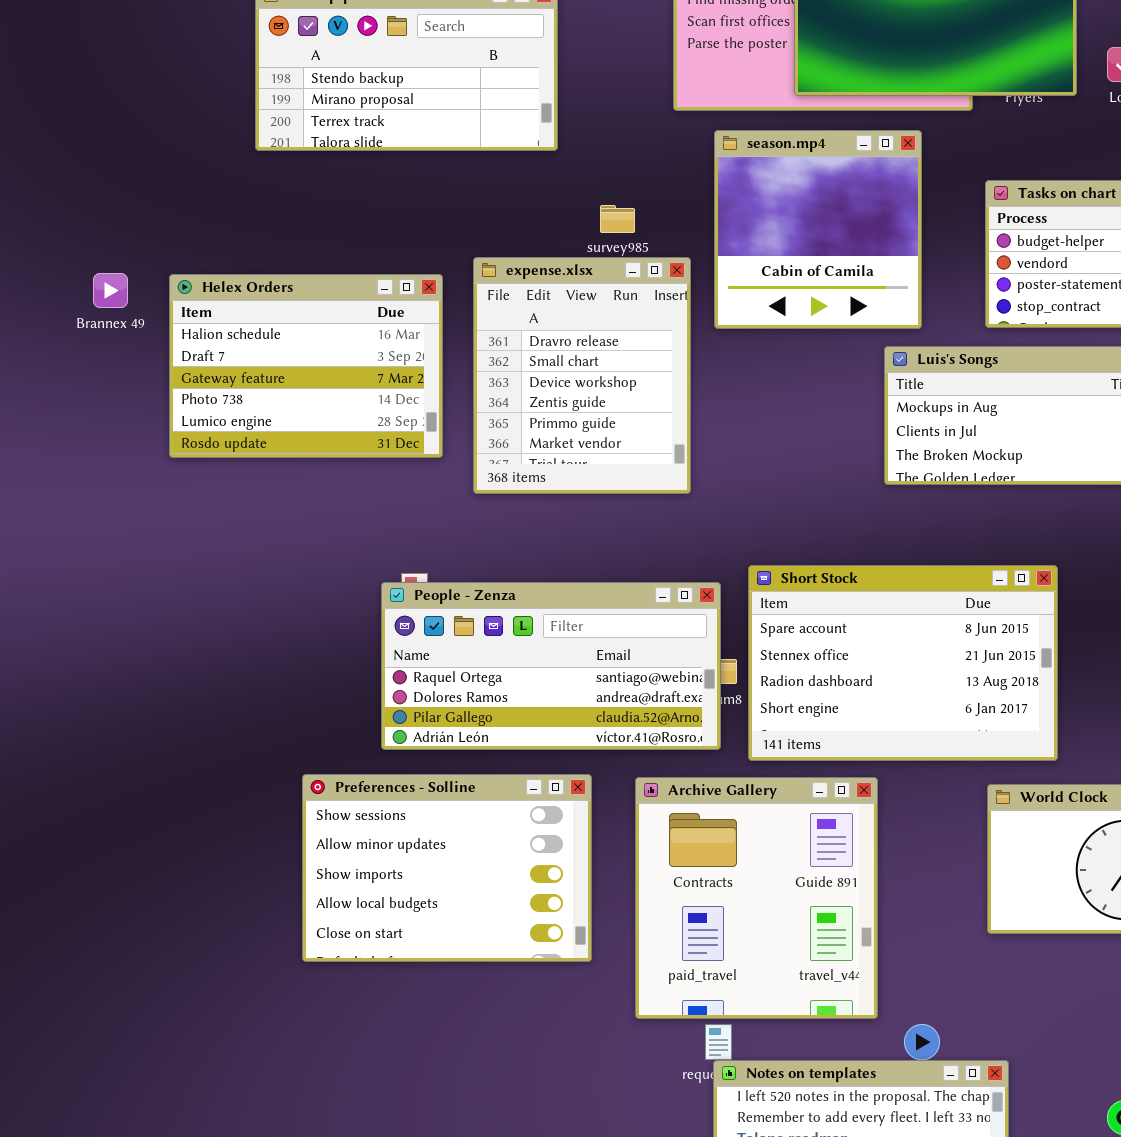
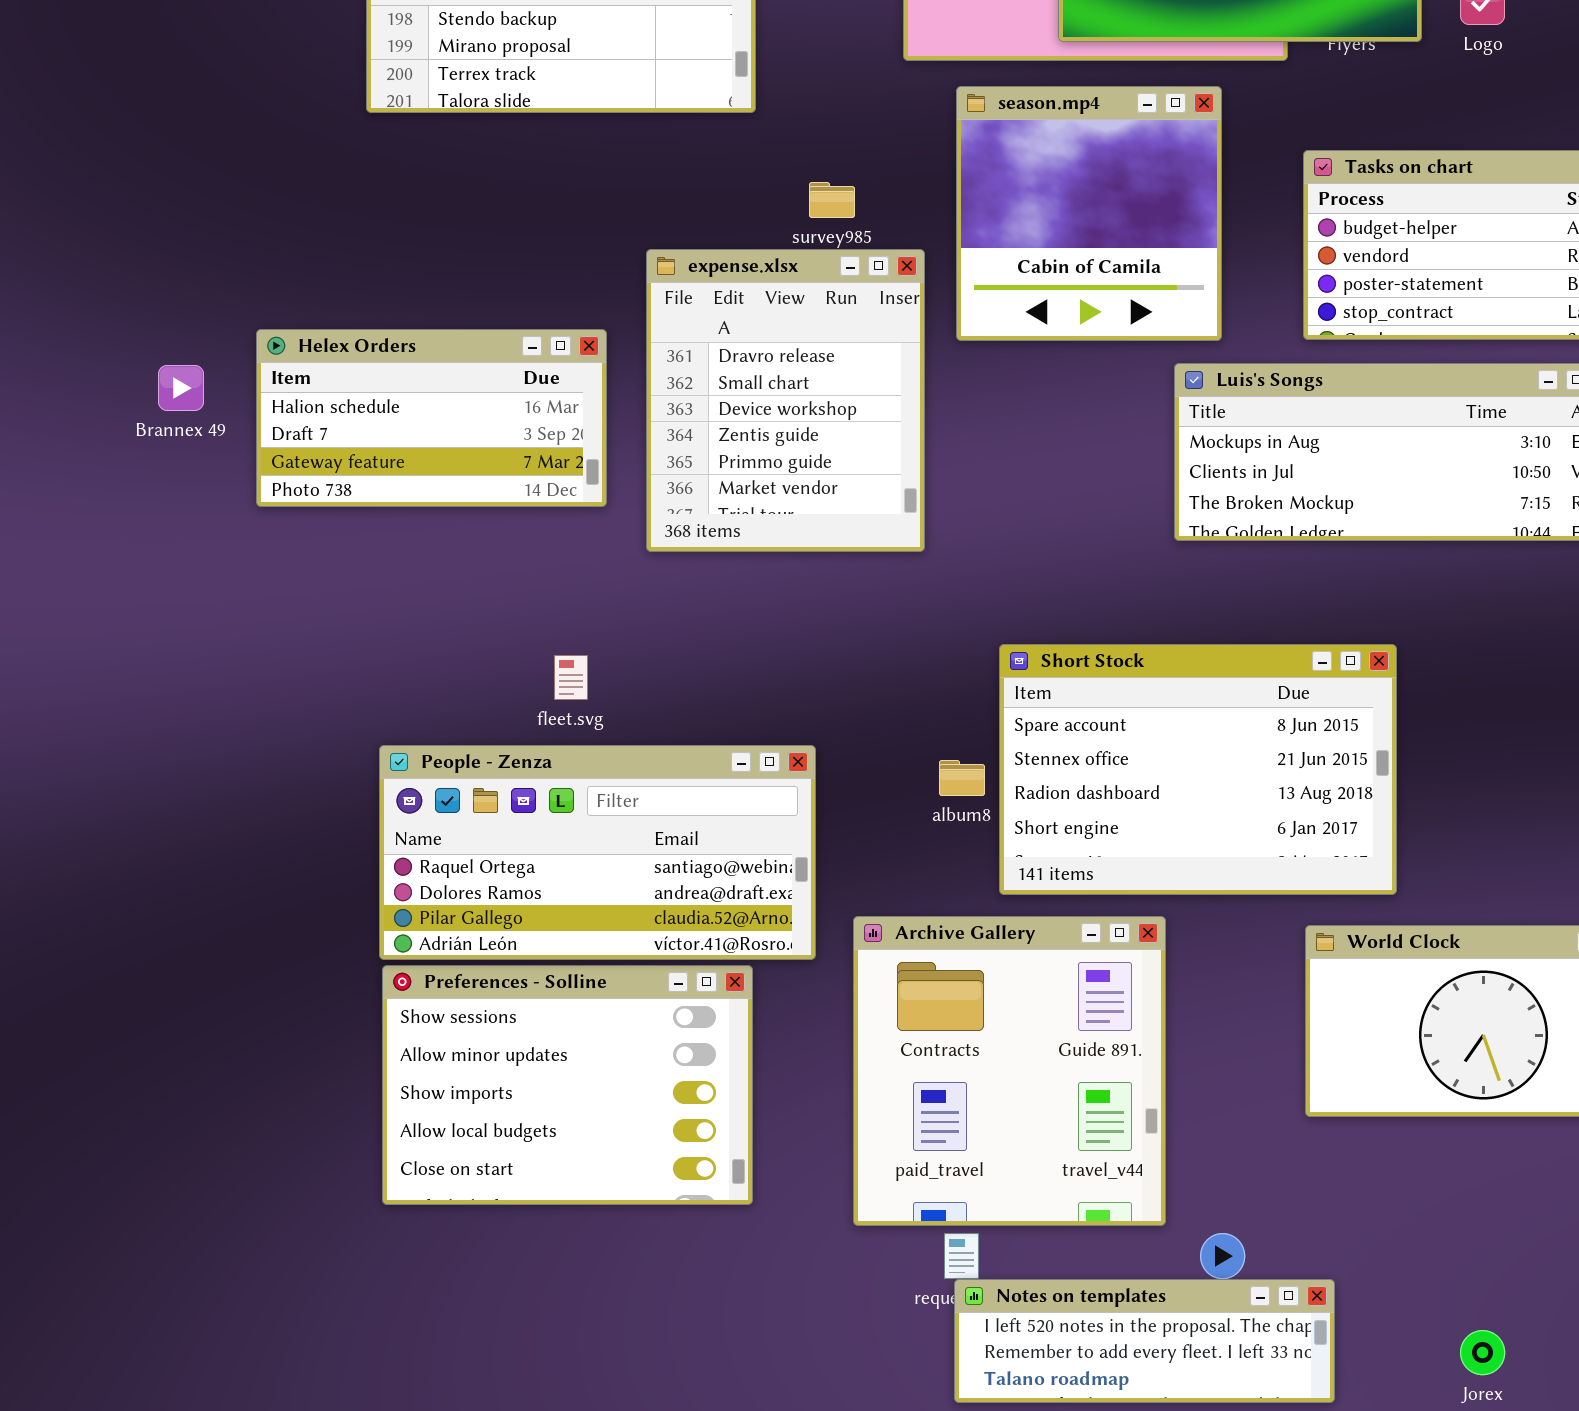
Brannex 49: [93,273,128,308] -> [158,365,204,411], moved
Helex Orders: [169,274,443,458] -> [256,329,607,507], resized
People - Zenza: [381,582,721,750] -> [379,745,816,960], moved
Preferences - Solline: [302,774,592,962] -> [382,965,753,1205], moved

